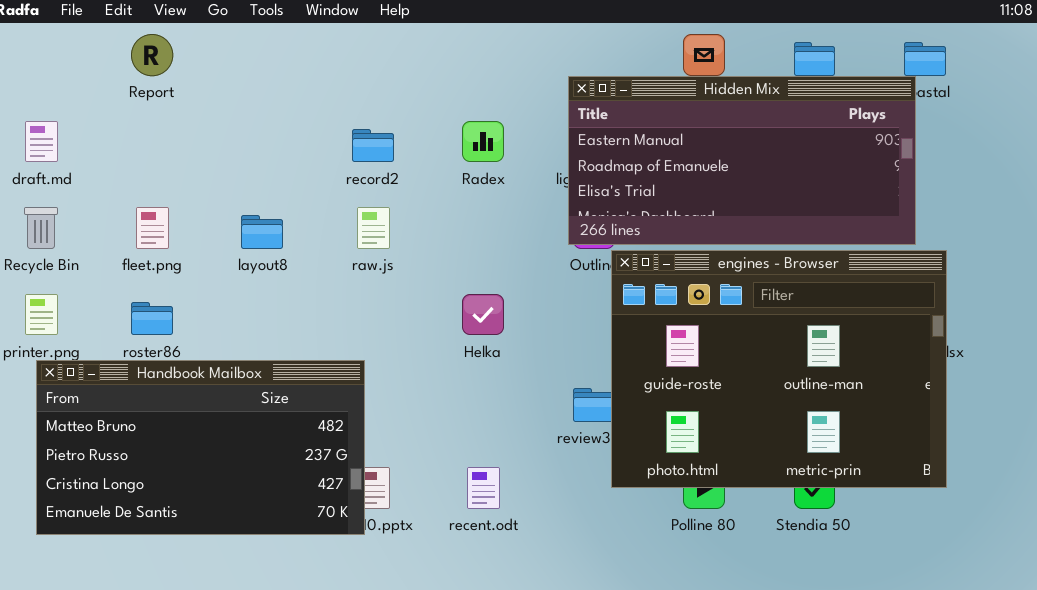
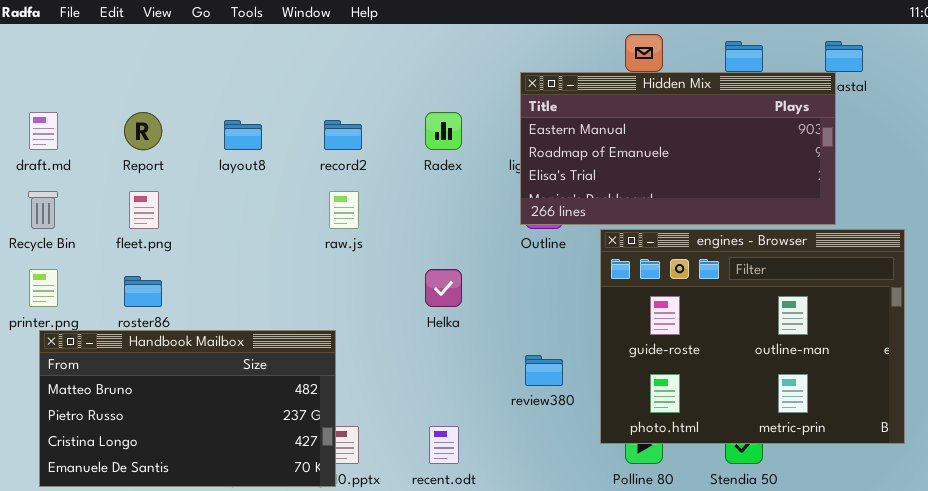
Report: [131,34,173,76] -> [124,112,162,150], moved
layout8: [241,215,283,249] -> [224,120,262,150], moved
engines - Browser: [611,250,947,488] -> [600,229,905,444], moved

